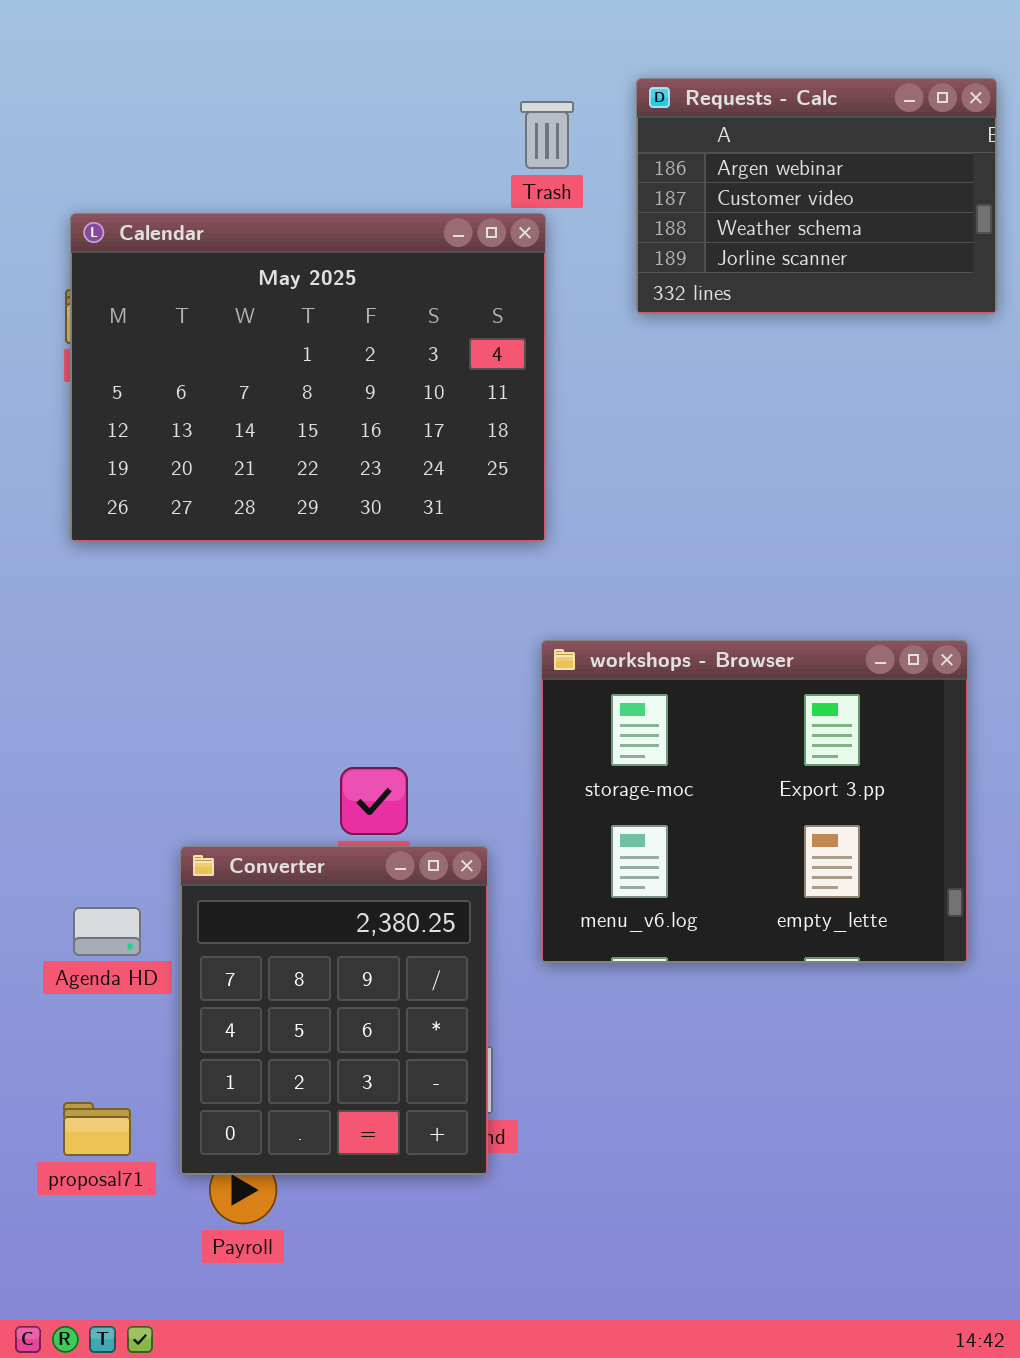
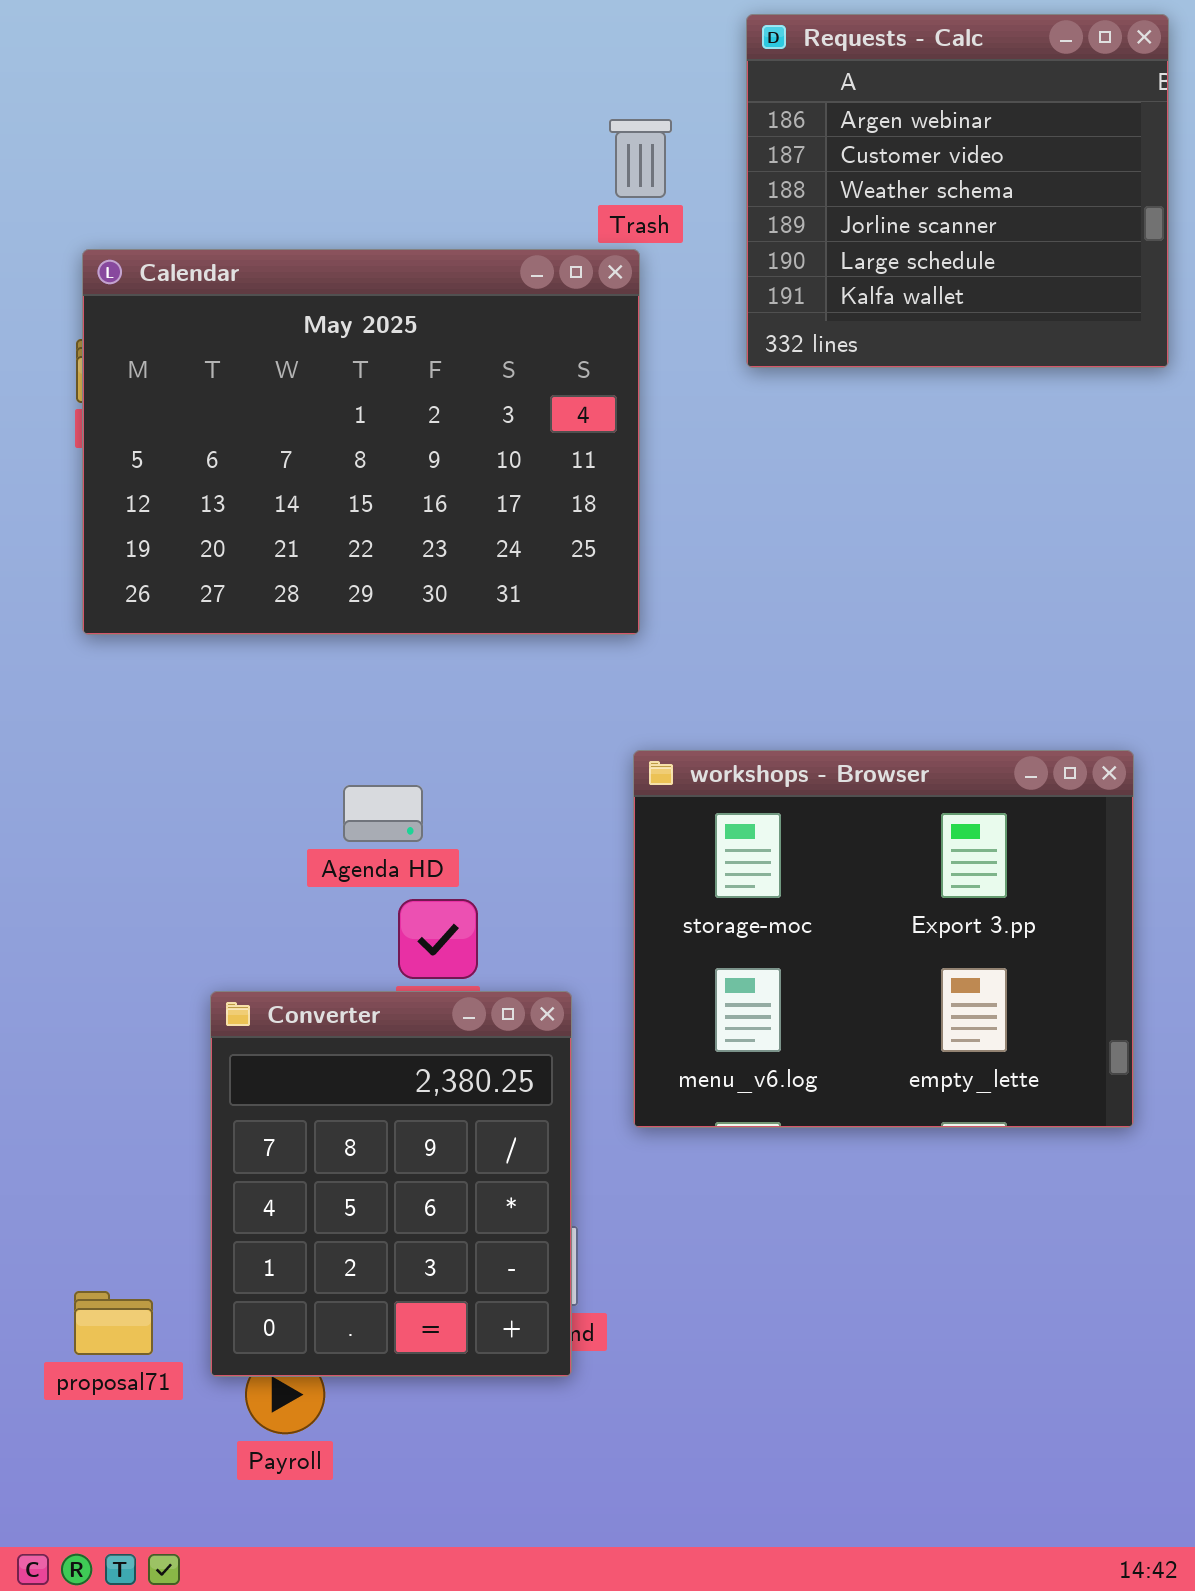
Requests - Calc: [636,78,997,314] -> [746,14,1169,368], resized
Agenda HD: [73,907,141,956] -> [343,785,423,842], moved

